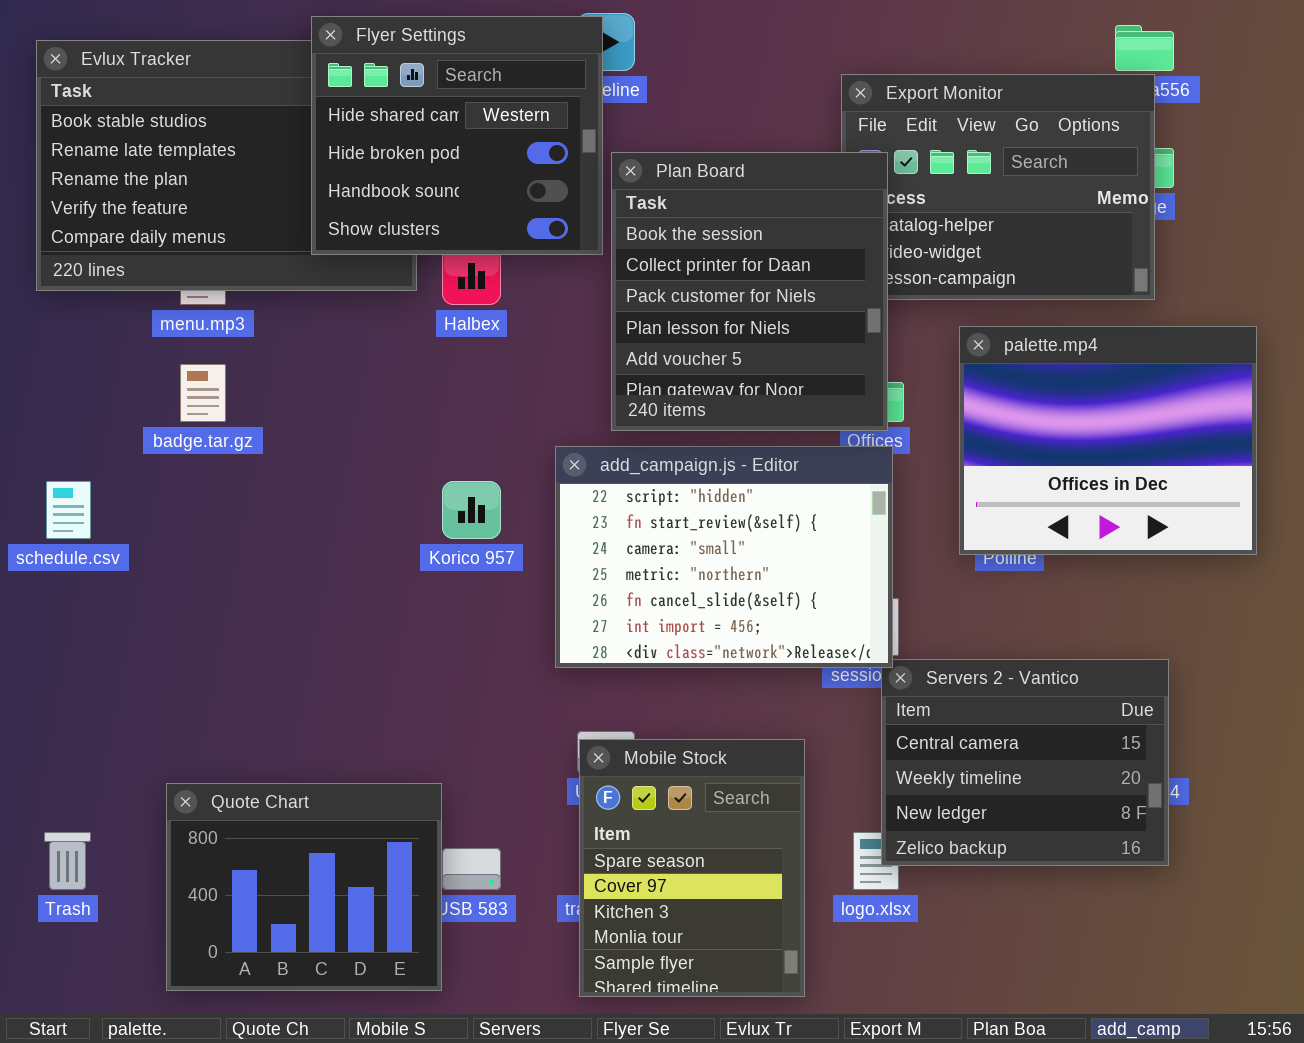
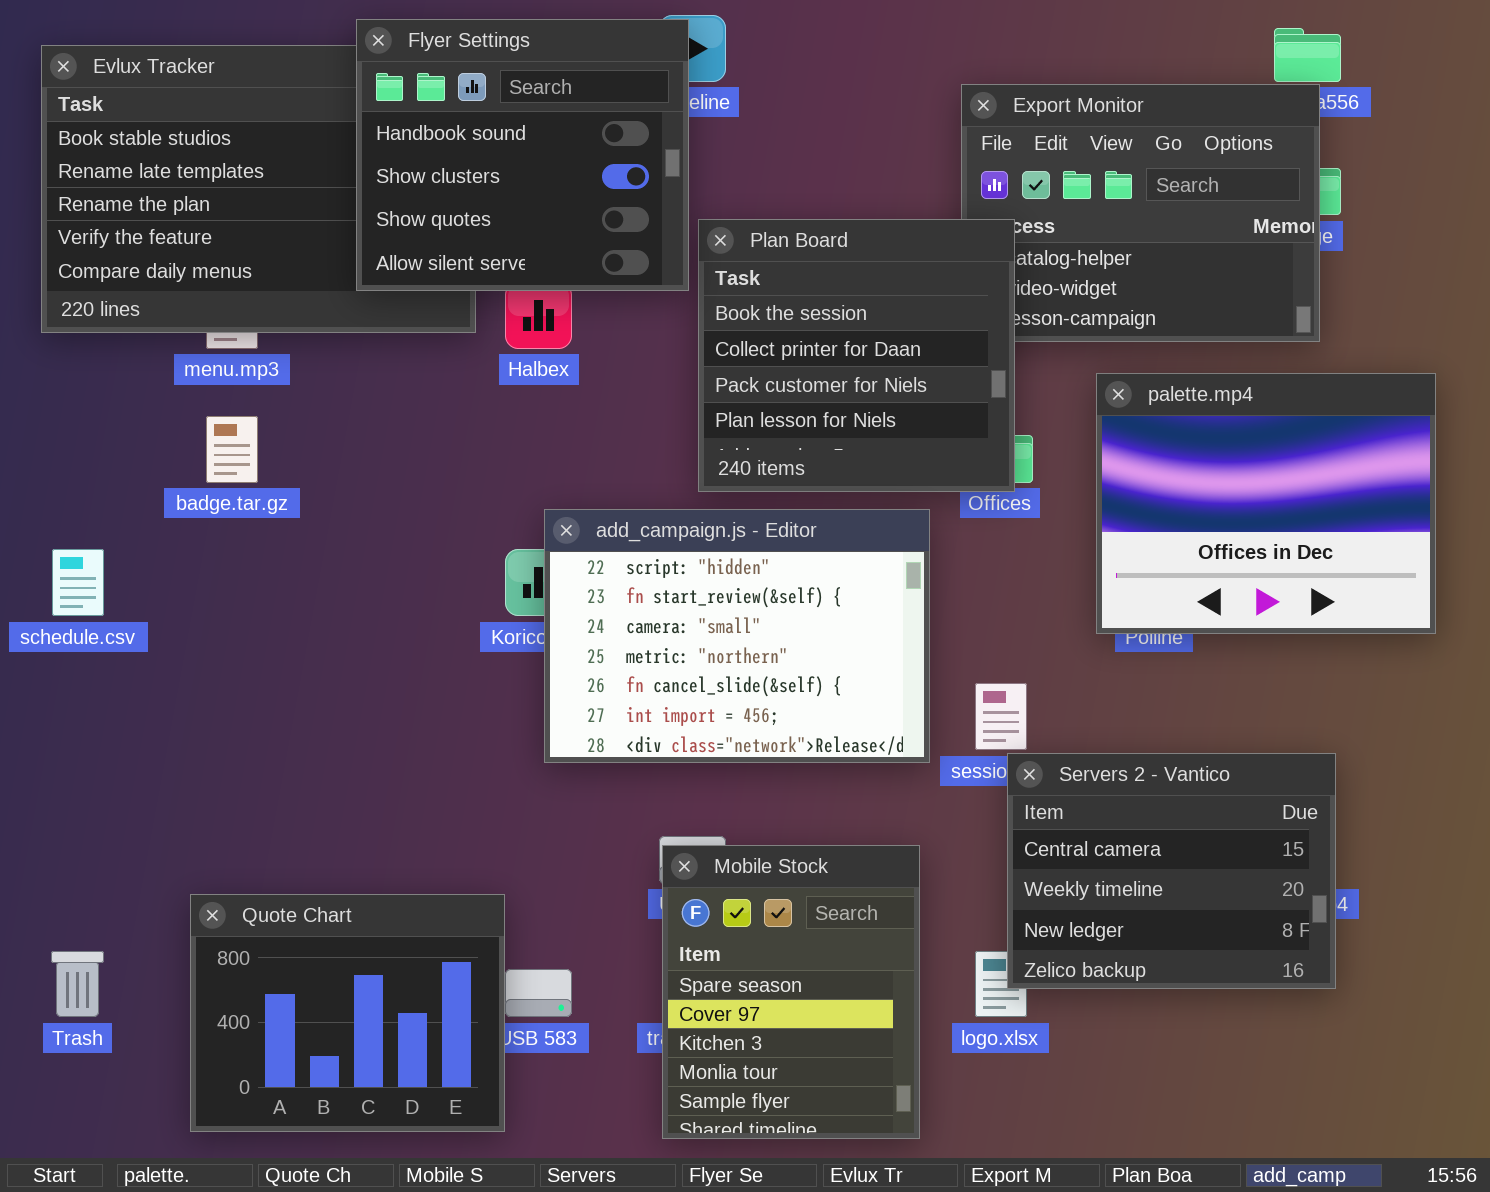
Flyer Settings: [311,16,603,255] -> [356,19,689,291], scrolled down 2 rows
Plan Board: [611,152,888,431] -> [698,219,1015,492], resized
add_campaign.js - Editor: [555,446,893,668] -> [544,509,930,763], moved

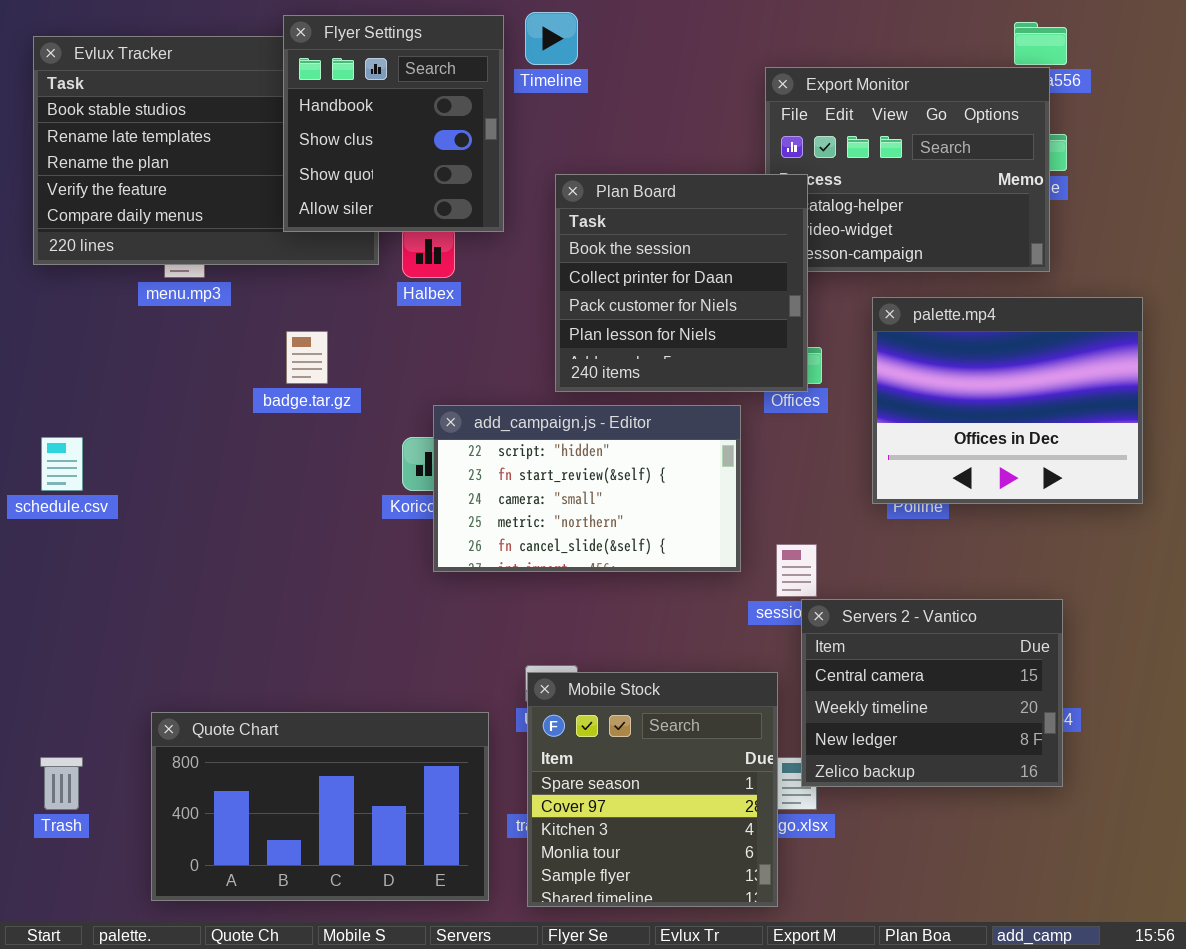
Flyer Settings: [356,19,689,291] -> [283,15,504,232], resized
badge.tar.gz: [206,416,258,483] -> [286,331,328,384], moved
add_campaign.js - Editor: [544,509,930,763] -> [433,405,741,572], resized
Mobile Stock: [662,845,920,1139] -> [527,672,778,907], resized
Quote Chart: [190,894,505,1132] -> [151,712,489,901], resized

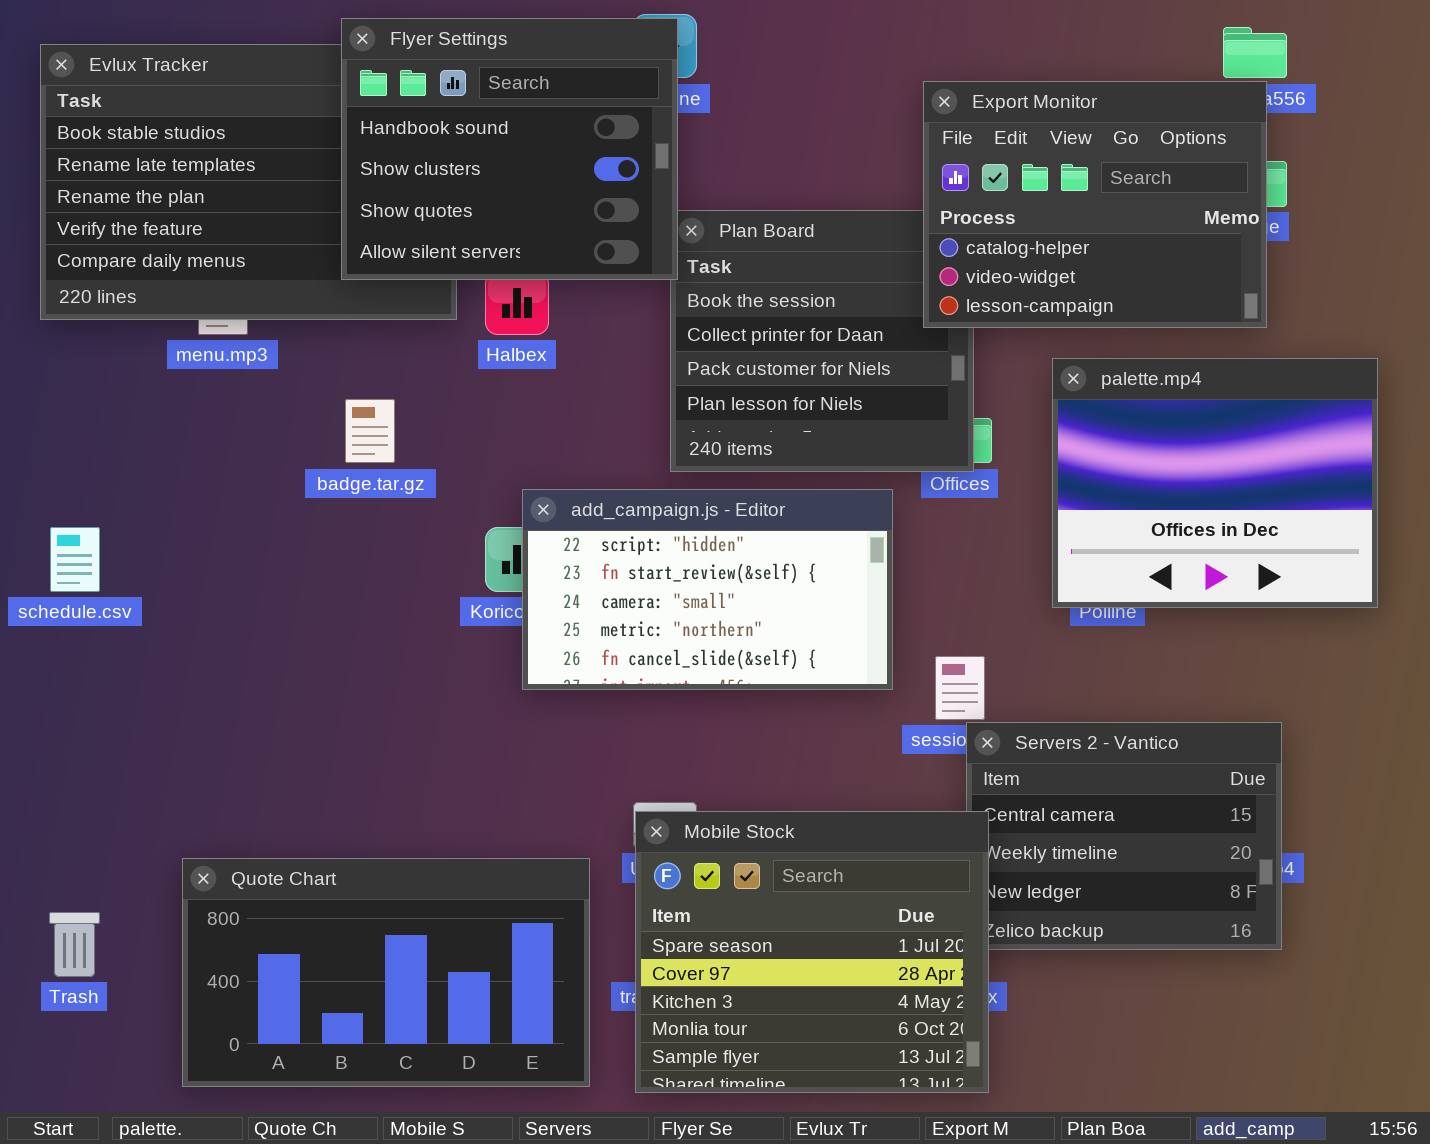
Flyer Settings: [283,15,504,232] -> [341,18,678,280], resized
Export Monitor: [765,67,1050,272] -> [923,81,1267,328], raised
Mobile Stock: [527,672,778,907] -> [635,811,989,1093], resized

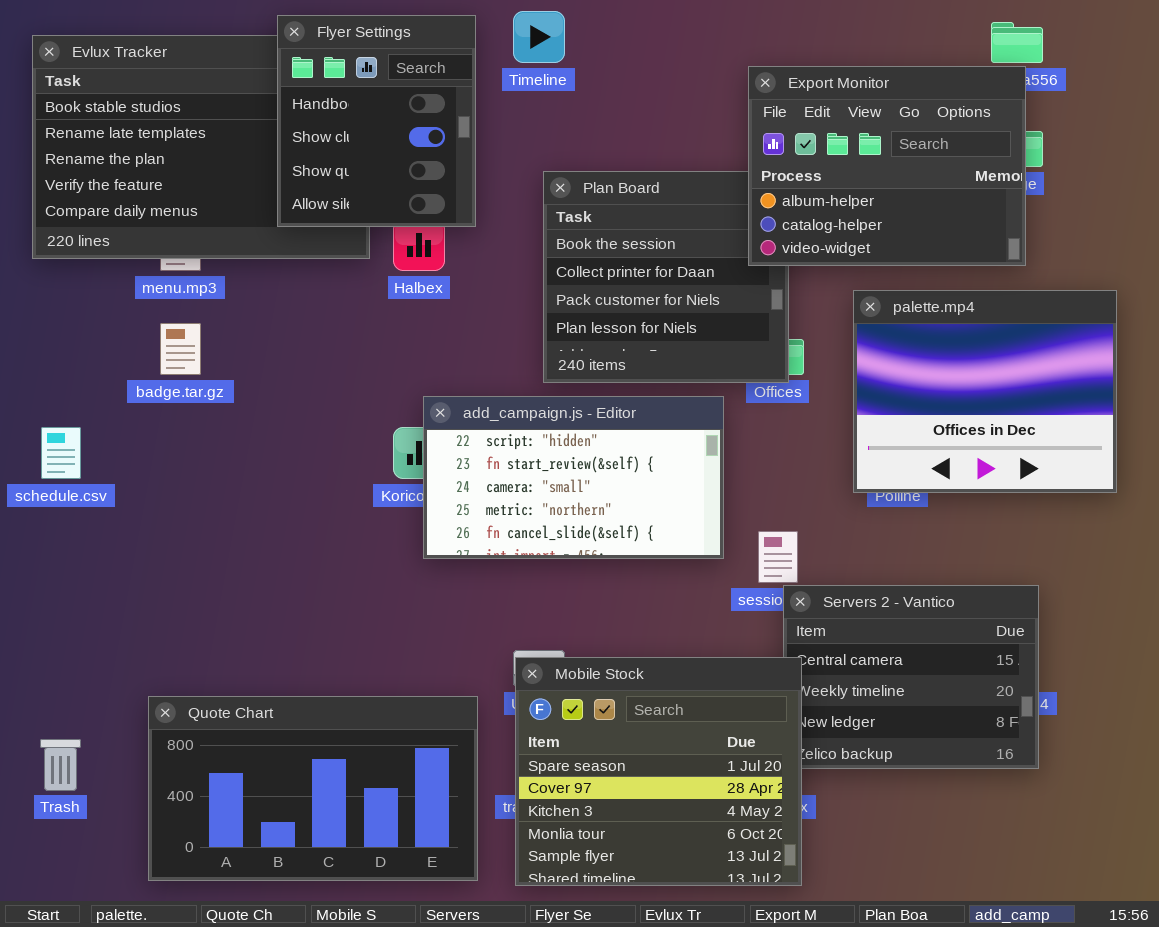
Flyer Settings: [341,18,678,280] -> [277,15,476,227], resized
Export Monitor: [923,81,1267,328] -> [748,66,1026,266], scrolled up 1 row
badge.tar.gz: [345,399,395,463] -> [160,323,201,375], moved

